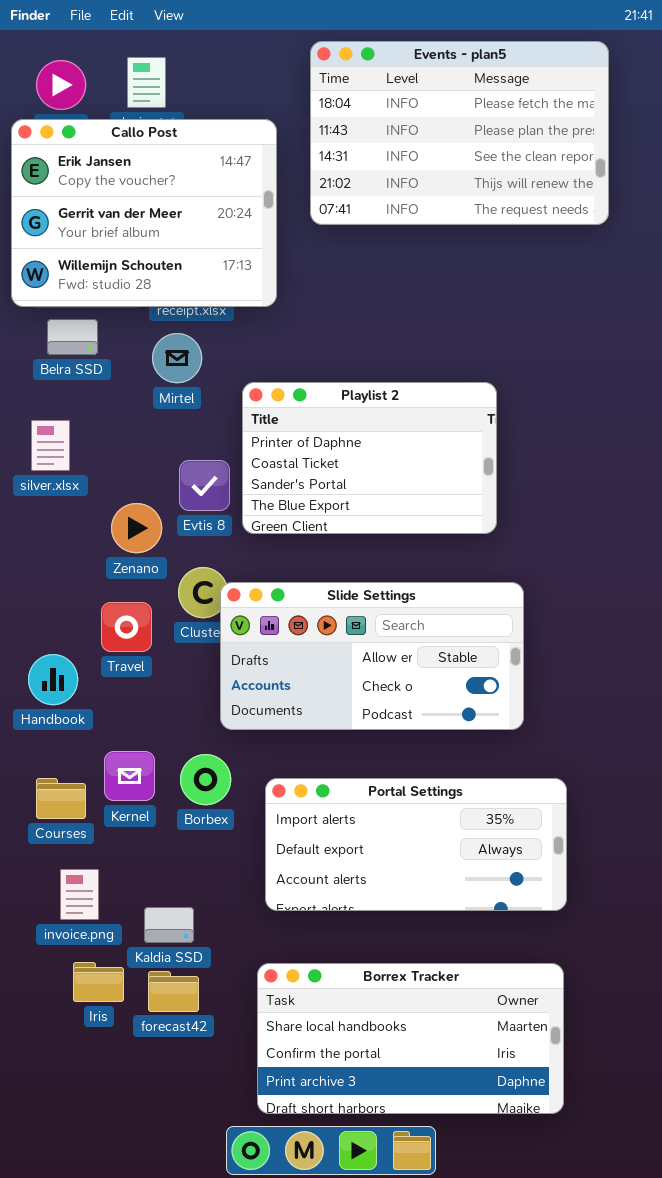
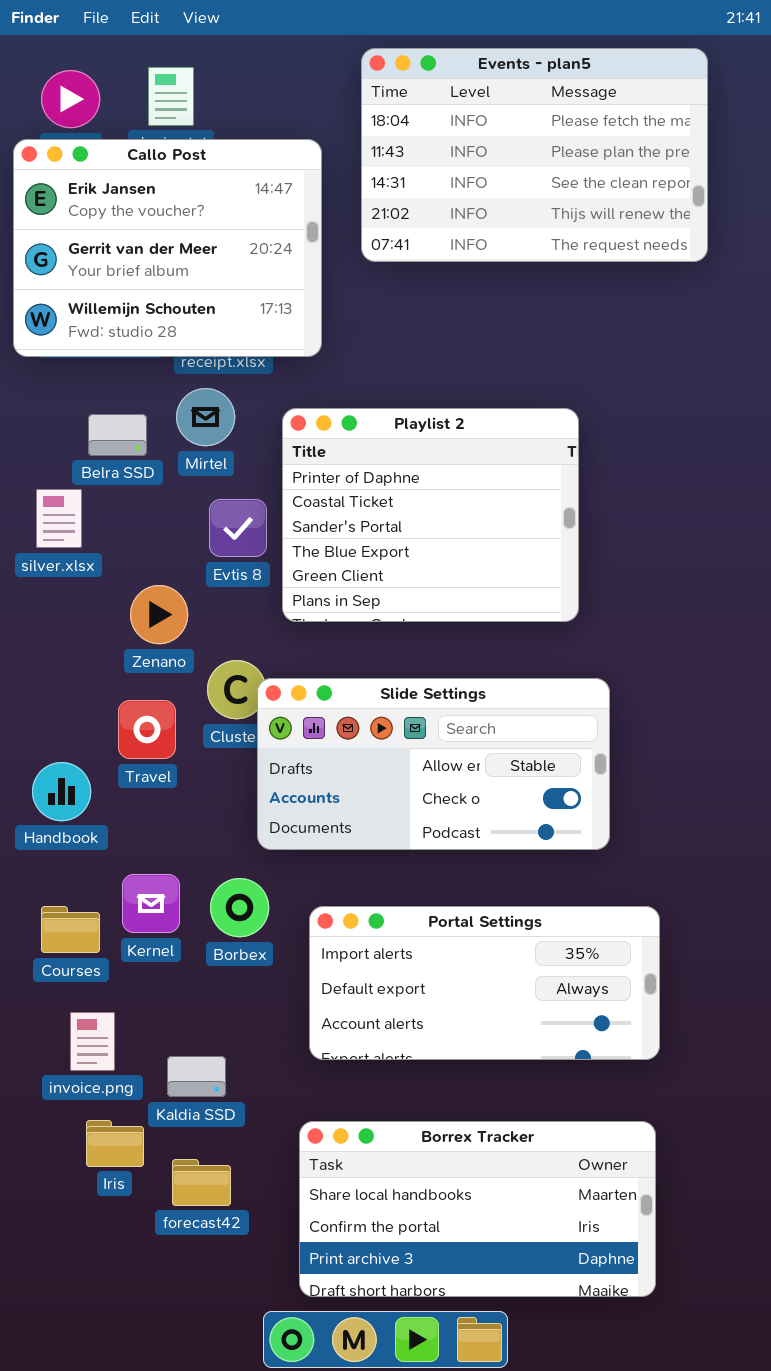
Belra SSD: [47,319,98,355] -> [88,414,147,456], moved
Playlist 2: [242,382,497,534] -> [282,408,579,622], resized
Evtis 8: [179,460,230,511] -> [209,499,267,557], moved
forecast42: [148,971,199,1012] -> [172,1159,231,1206], moved

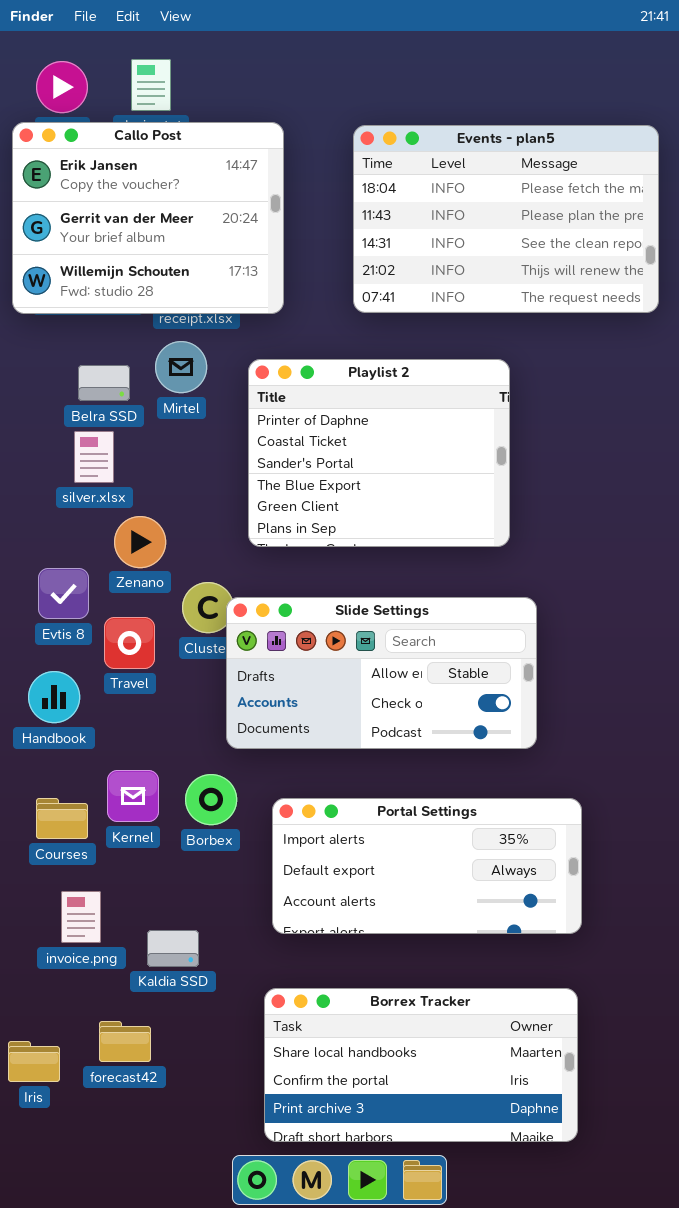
Events - plan5: [361,48,708,262] -> [353,125,659,313], moved
silver.xlsx: [36,489,82,548] -> [74,431,114,483], moved
Evtis 8: [209,499,267,557] -> [38,568,89,619], moved
Iris: [86,1120,144,1167] -> [8,1041,60,1082], moved
forecast42: [172,1159,231,1206] -> [99,1021,151,1062], moved

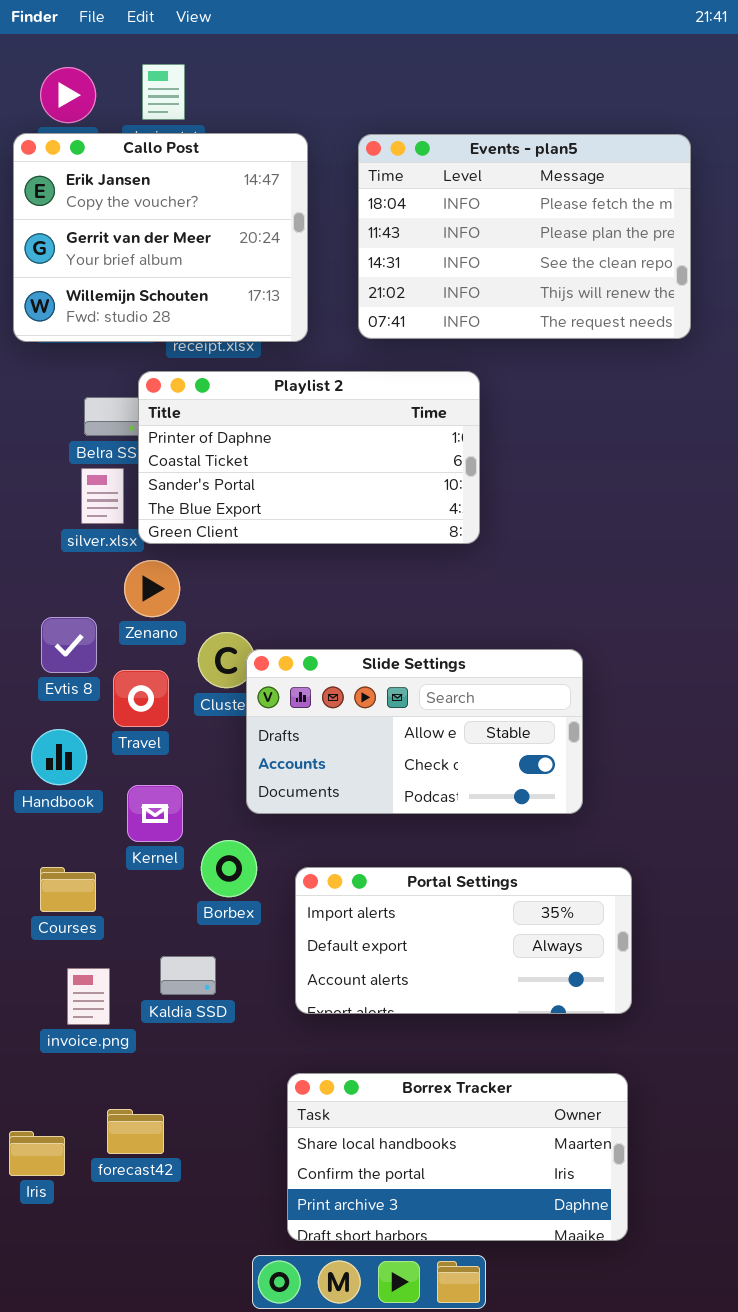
Events - plan5: [353,125,659,313] -> [358,134,691,339], moved
Playlist 2: [248,359,510,547] -> [138,371,480,544], moved, resized
Kernel: [107,770,159,822] -> [127,785,183,842], moved
Kaldia SSD: [147,930,199,967] -> [160,956,216,995], moved

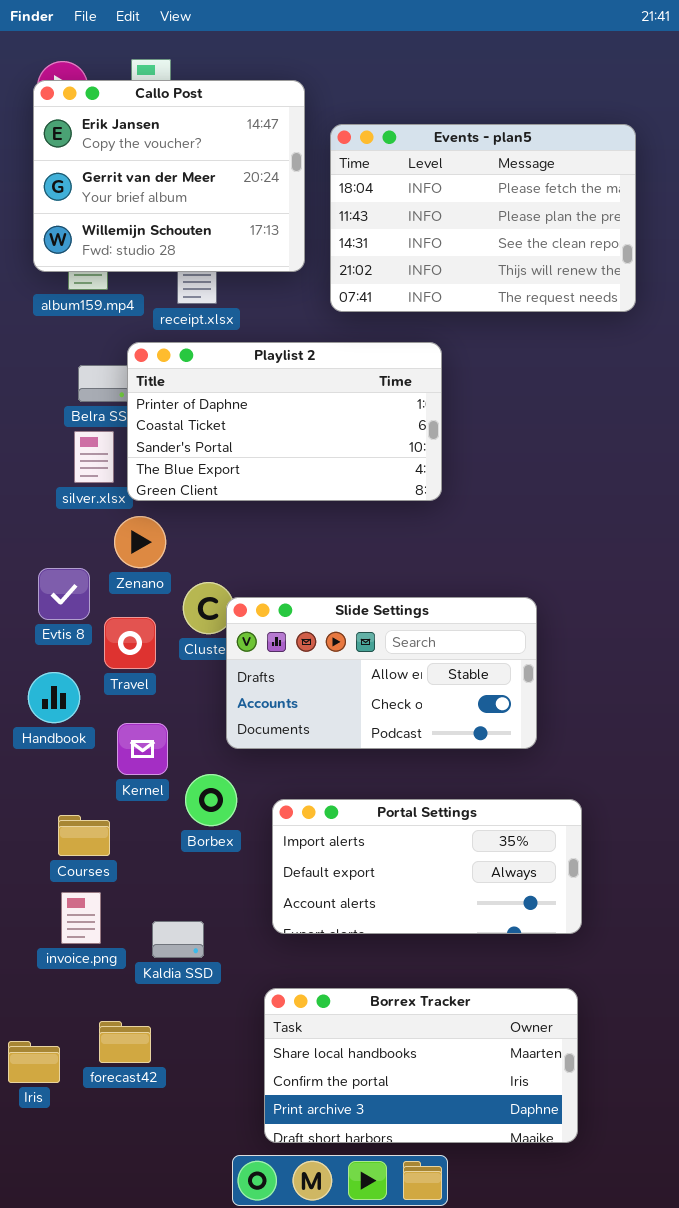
Callo Post: [13,133,308,342] -> [33,80,305,272], moved
Courses: [40,867,96,912] -> [58,815,110,856], moved
Kaldia SSD: [160,956,216,995] -> [152,921,204,958], moved

